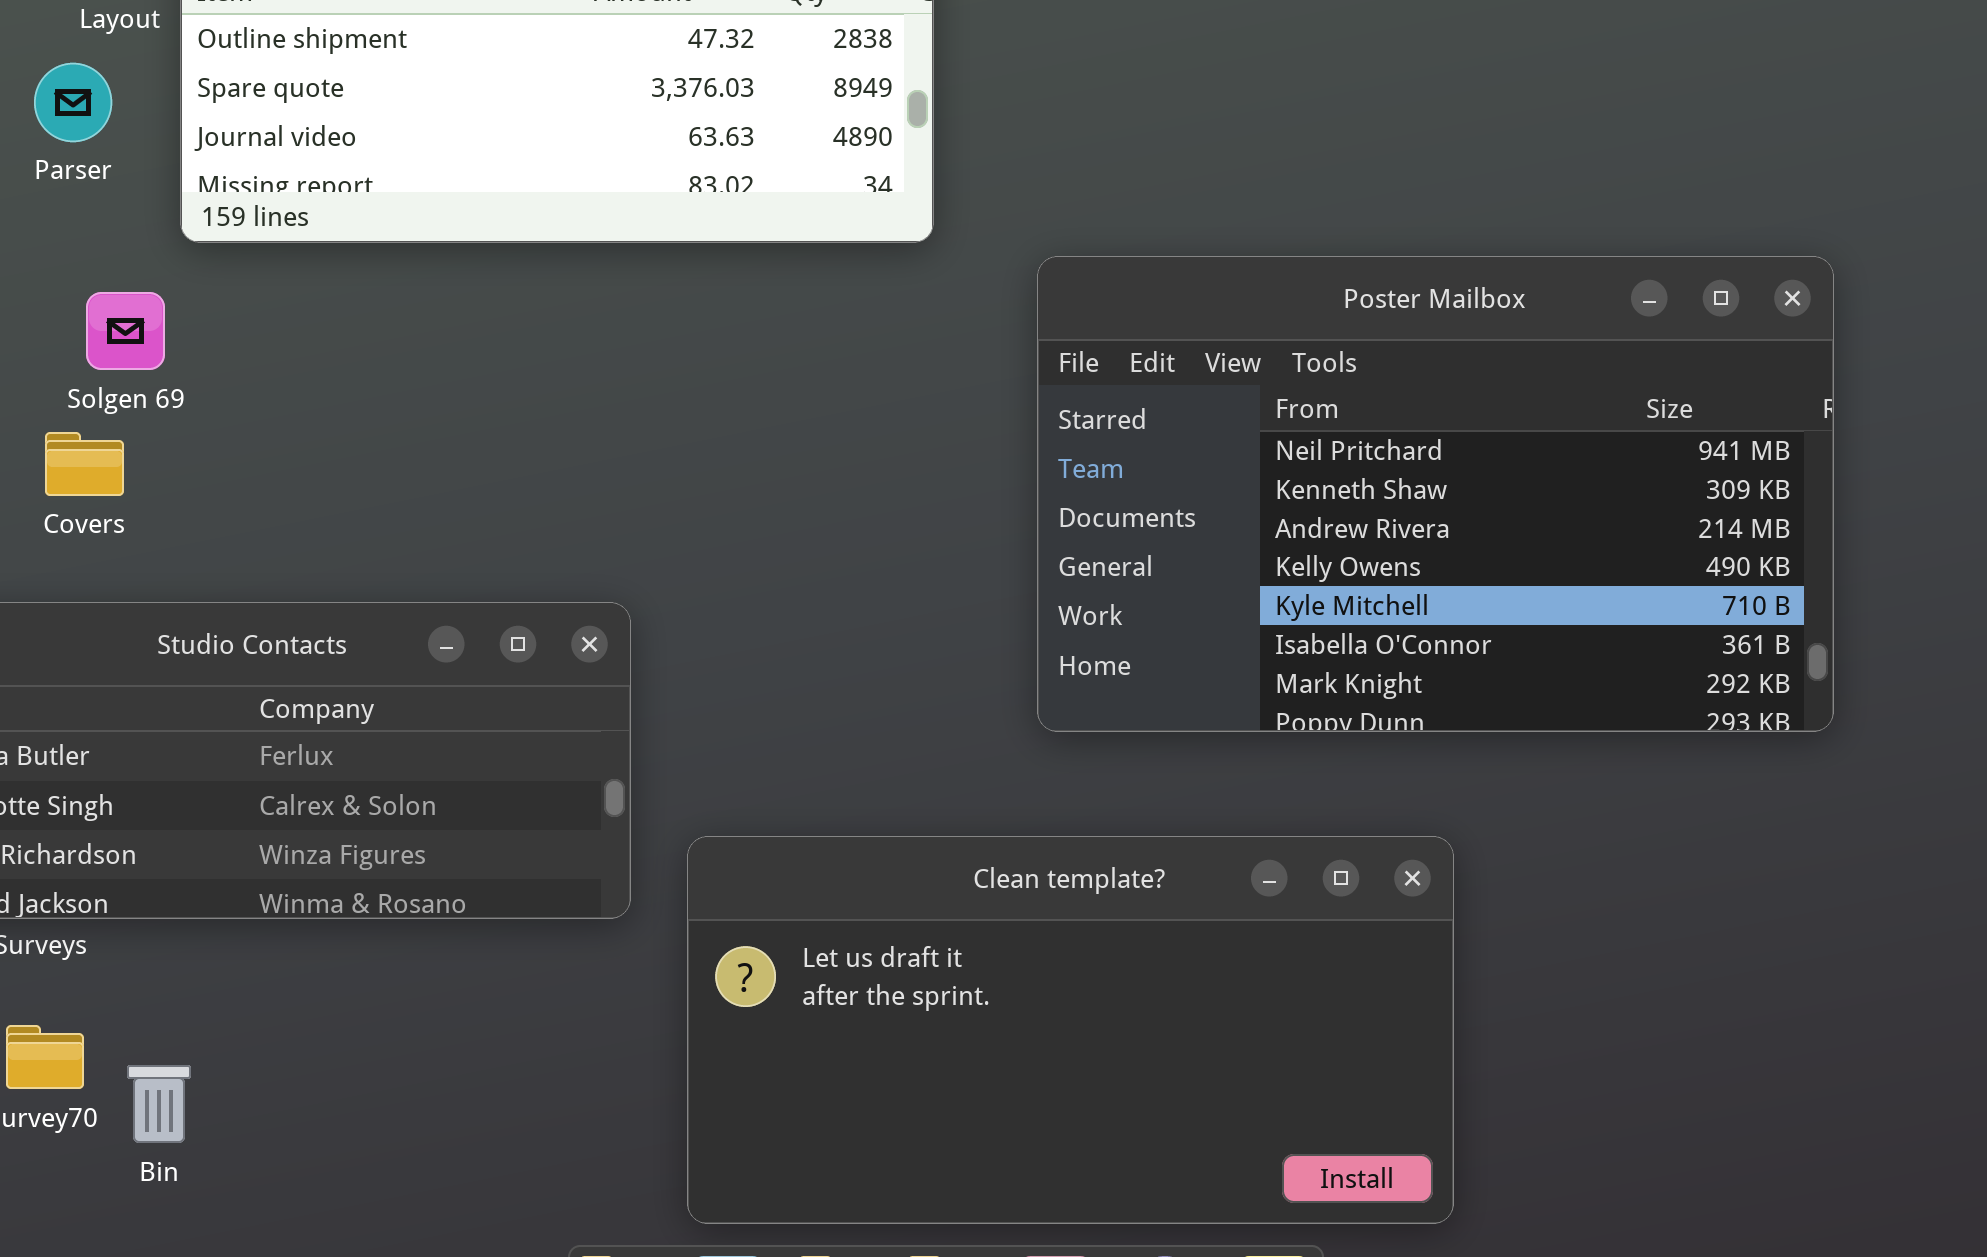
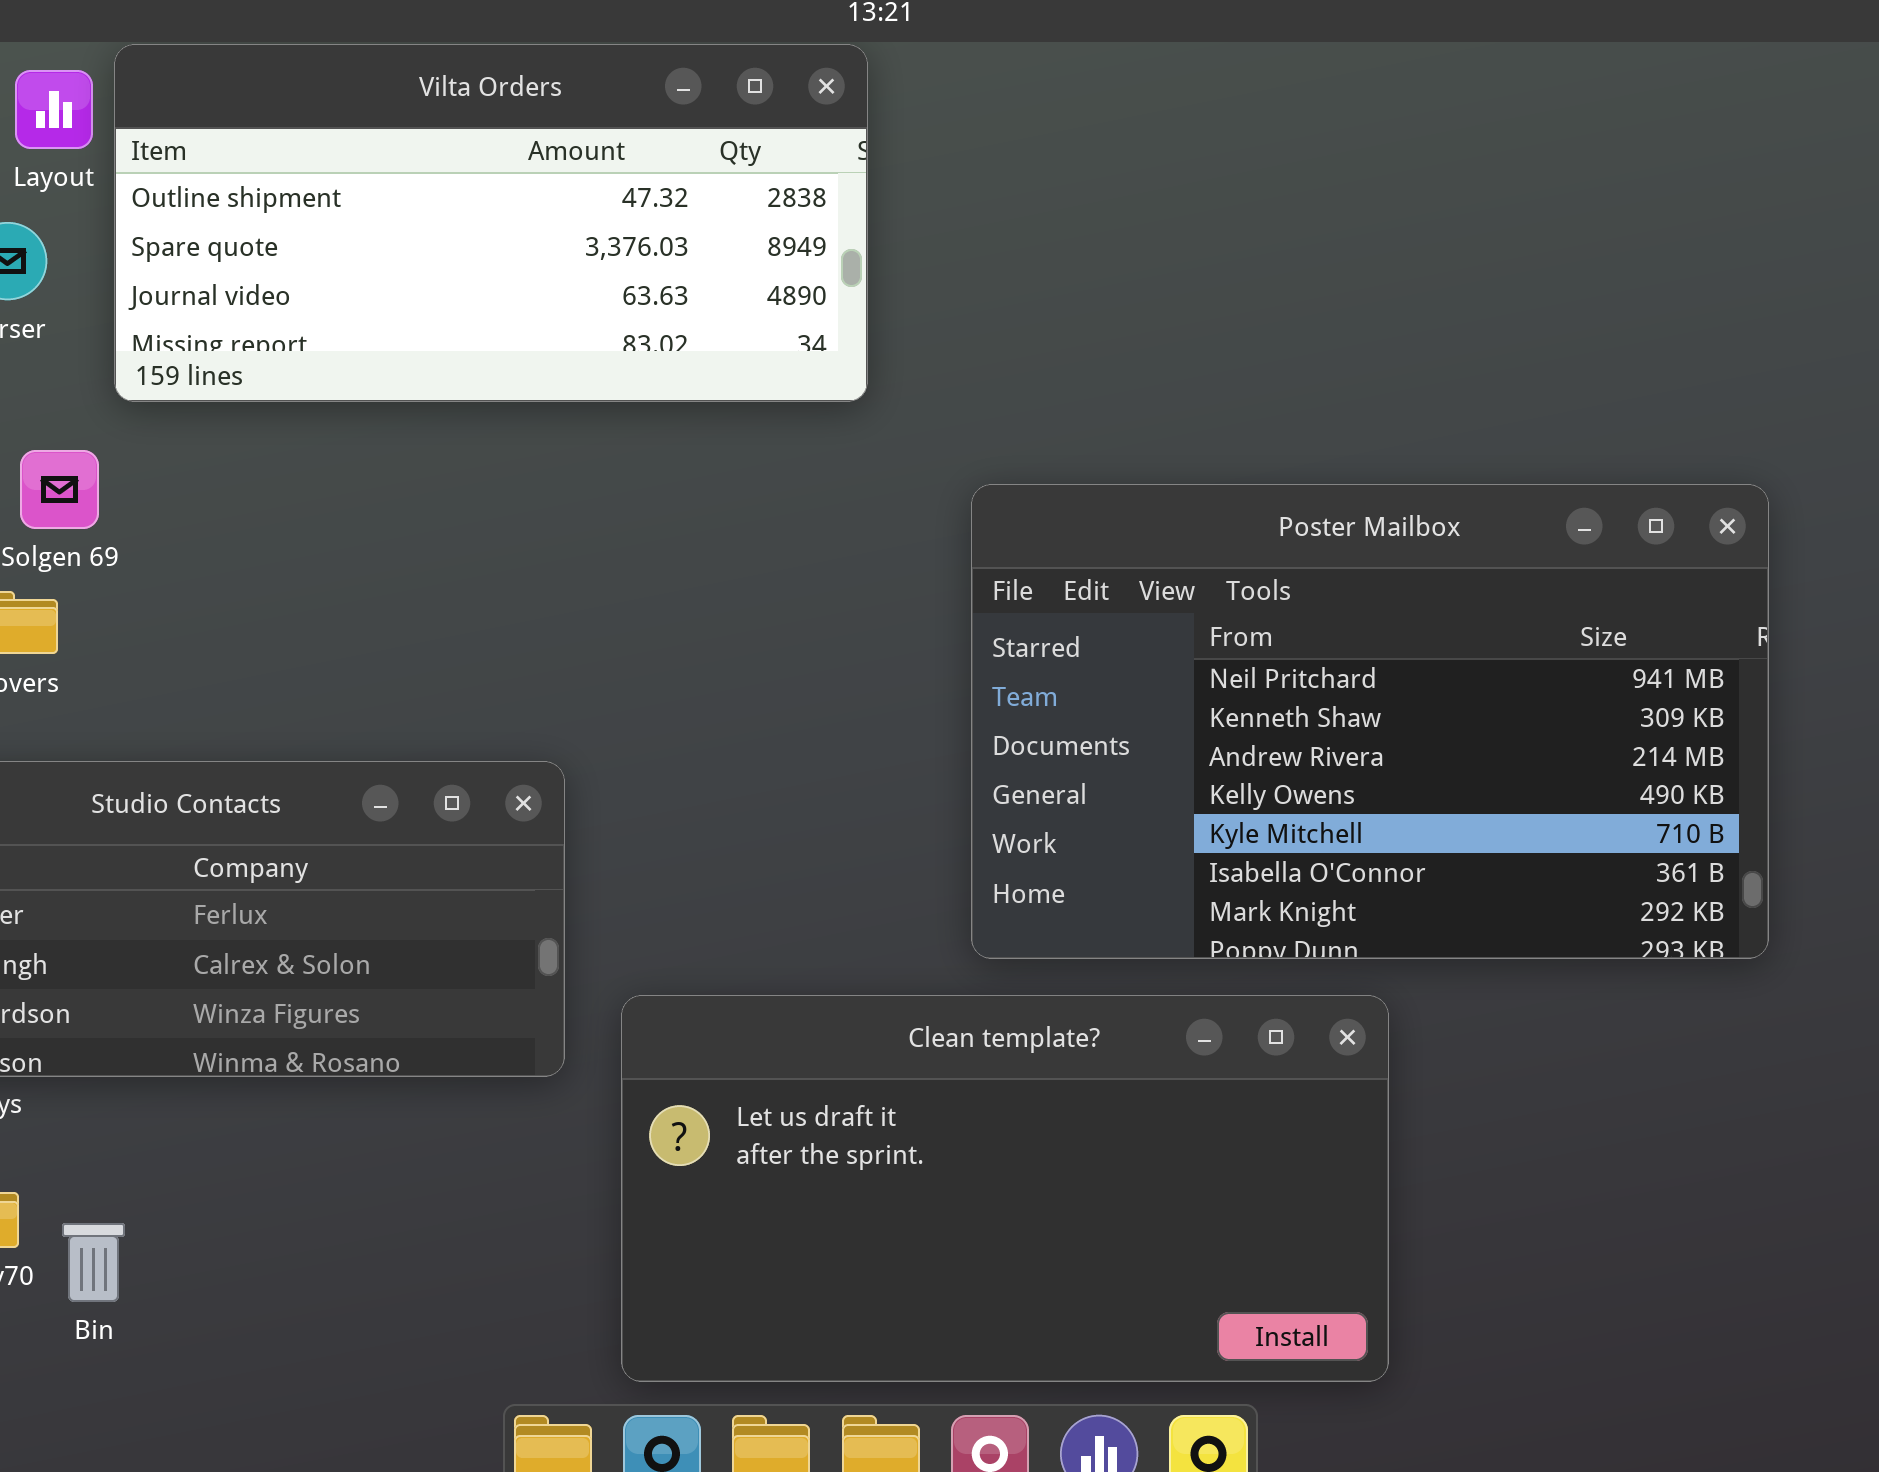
Poster Mailbox: [1037,256,1834,732] -> [971,484,1769,959], moved

